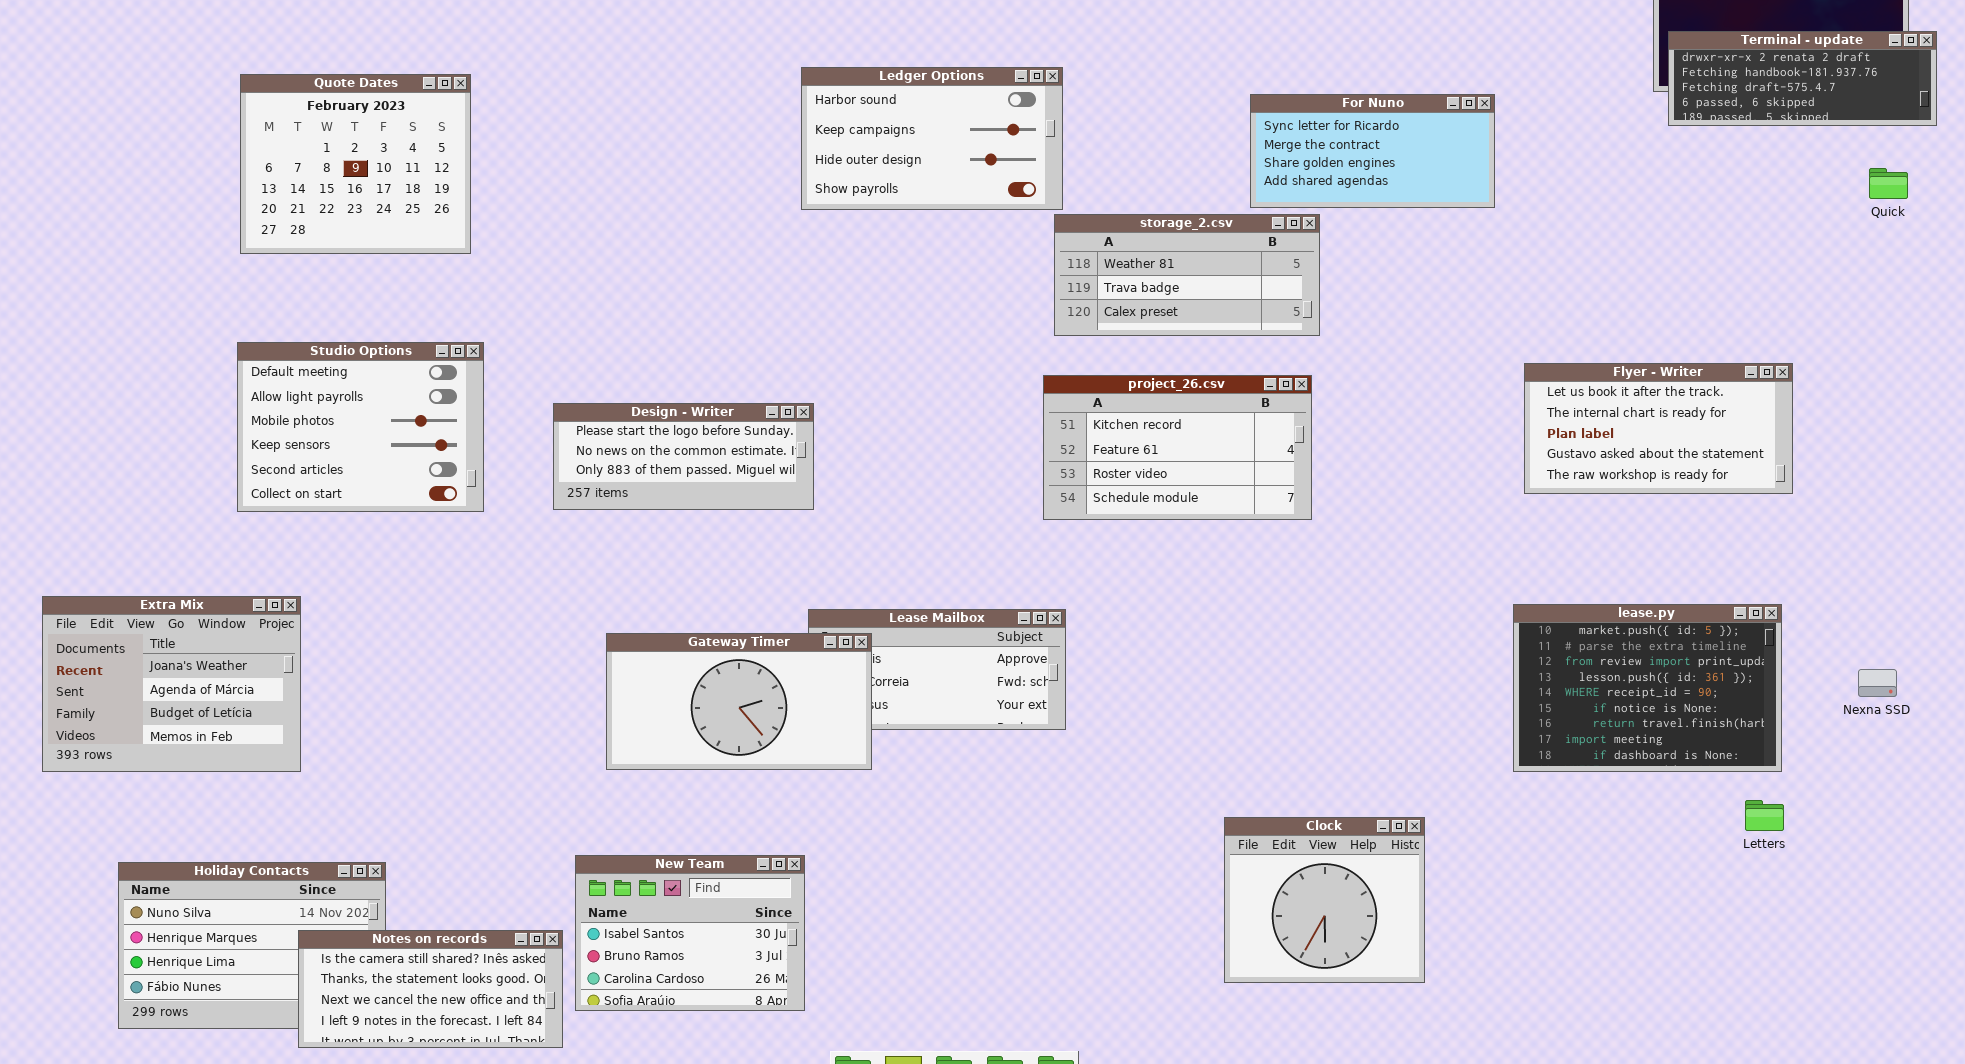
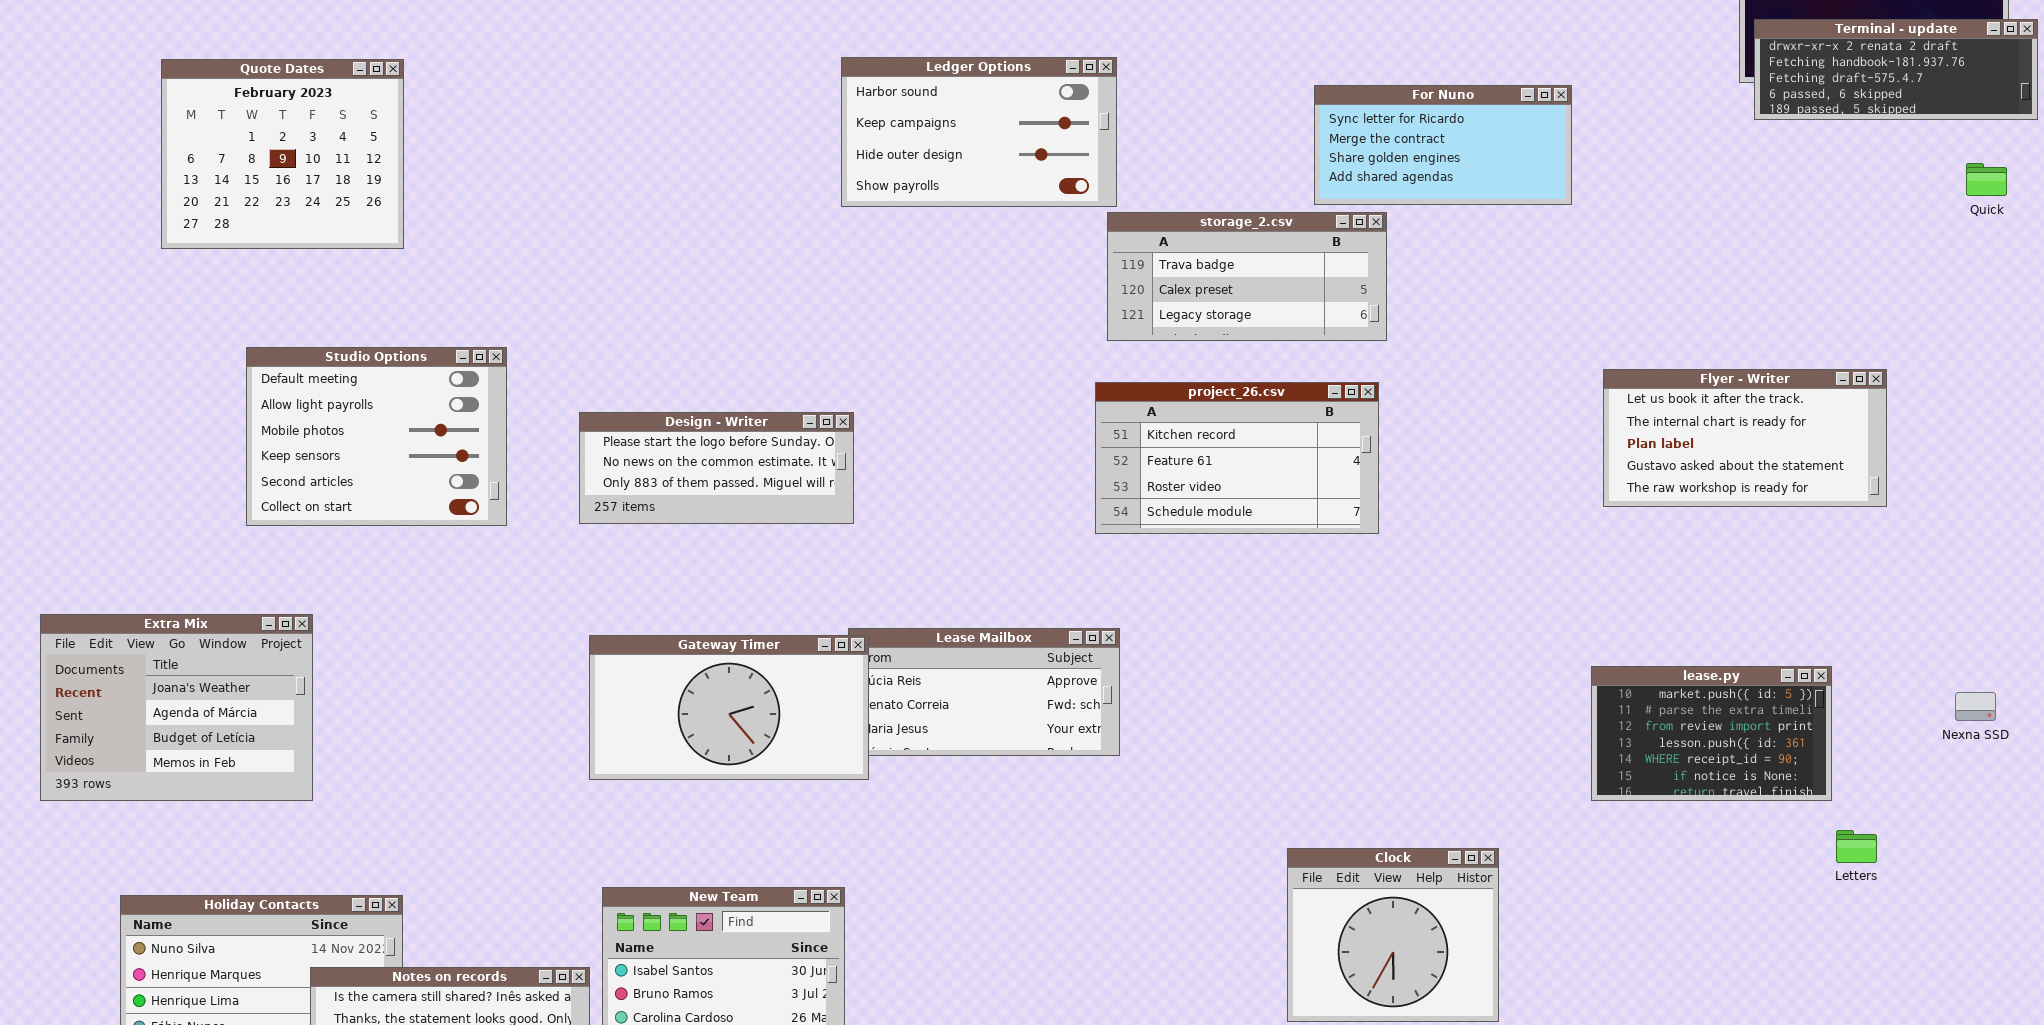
Quote Dates: [240,74,471,254] -> [161,59,404,249], moved
storage_2.csv: [1054,214,1320,336] -> [1107,212,1387,341], scrolled down 1 row
lease.py: [1513,604,1782,772] -> [1591,666,1832,801], resized
Gateway Timer: [606,633,872,770] -> [589,635,869,780], moved

